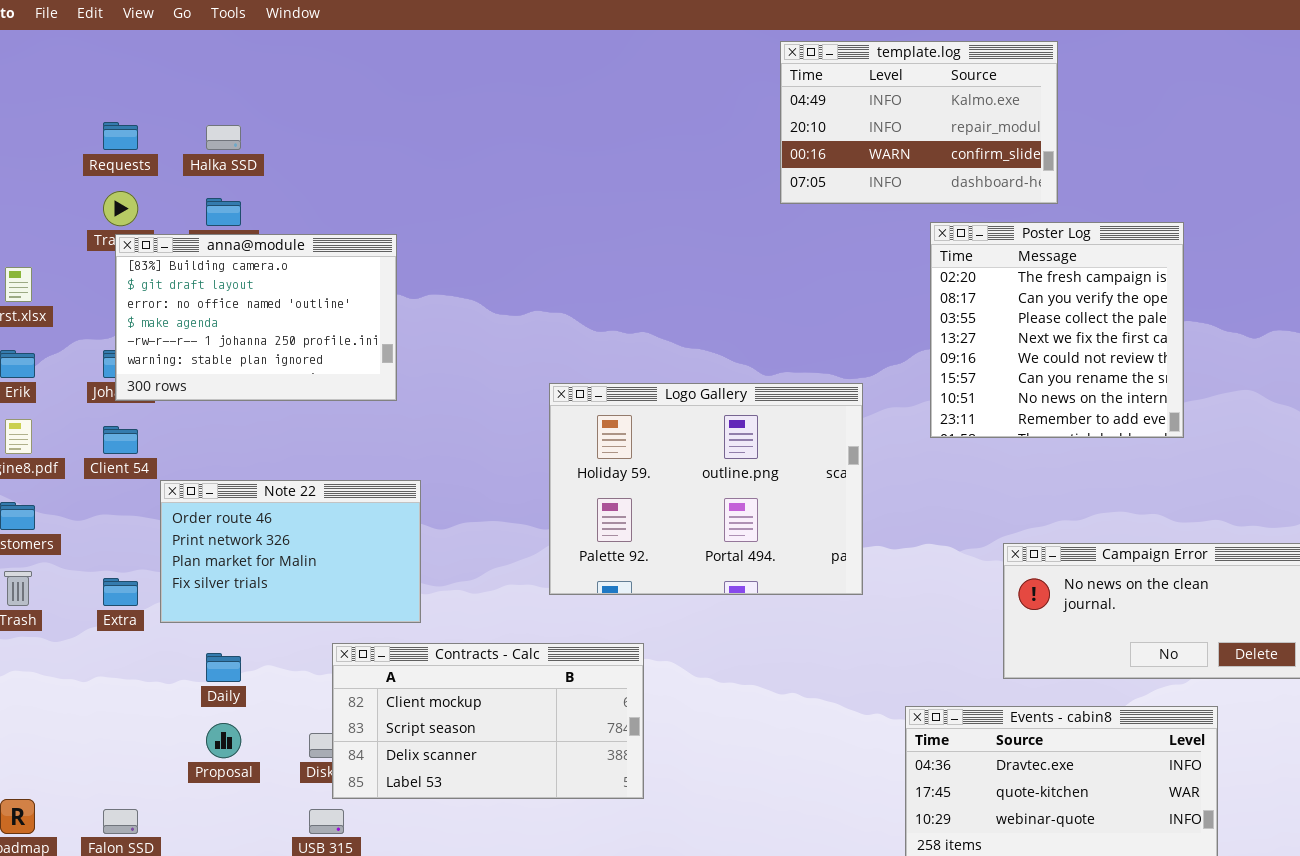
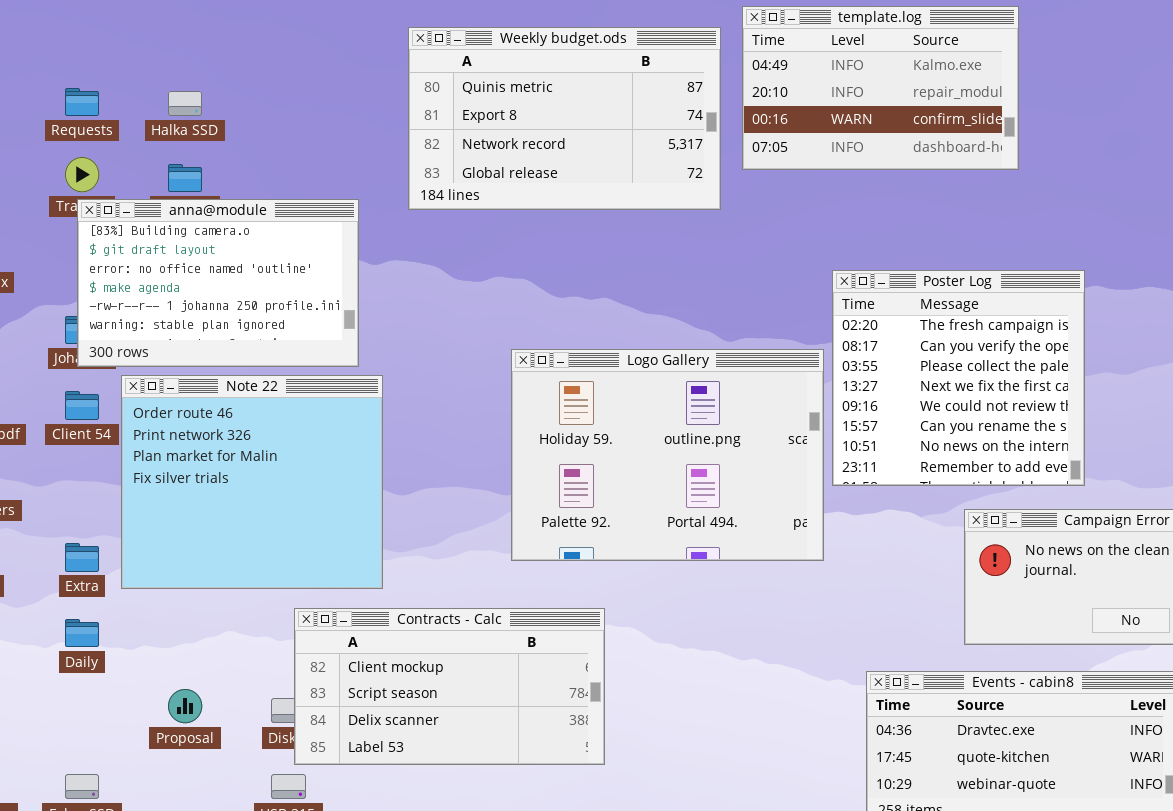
Weekly budget.ods: none -> [408,27,721,210], opened
Poster Log: [930,222,1184,438] -> [832,270,1085,486], moved
Note 22: [160,480,421,623] -> [121,375,383,589], resized
Daily: [206,653,241,682] -> [65,619,99,647], moved

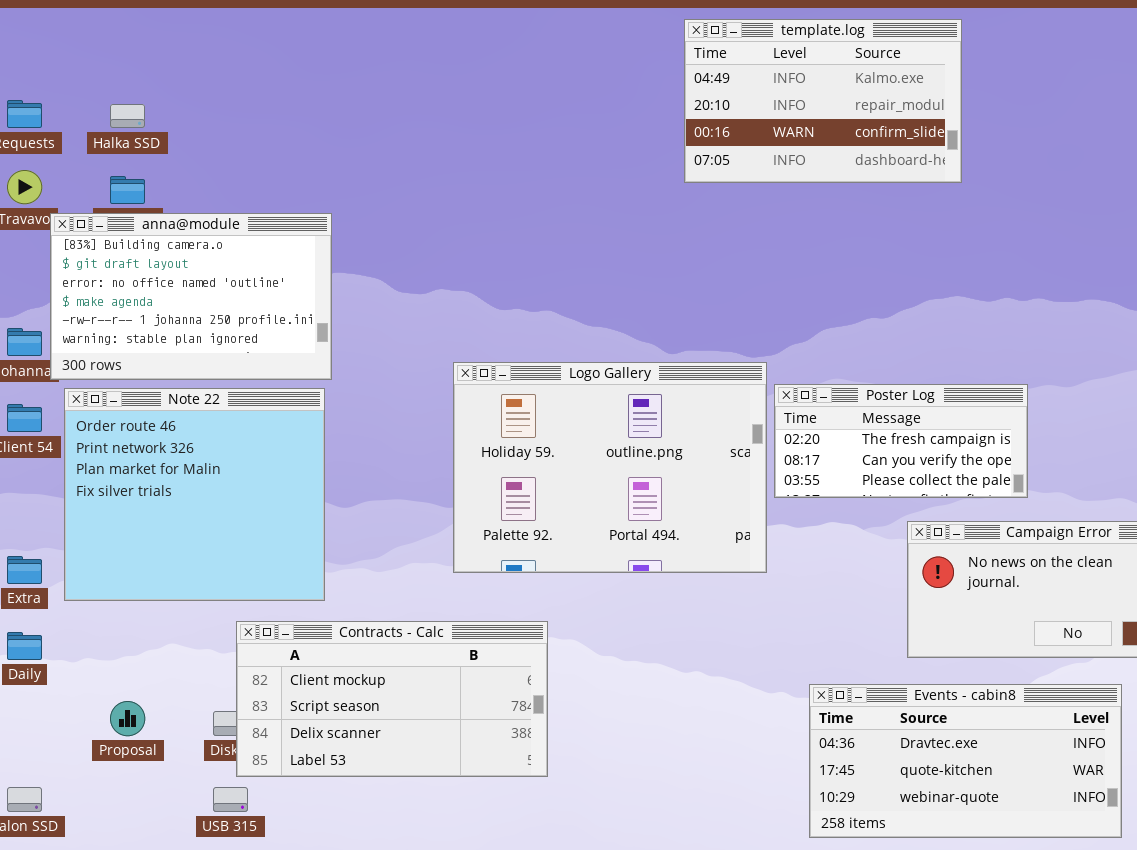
Weekly budget.ods: [408,27,721,210] -> none, closed
anna@module: [77,199,359,367] -> [50,213,332,380], moved
Poster Log: [832,270,1085,486] -> [774,384,1028,498], resized

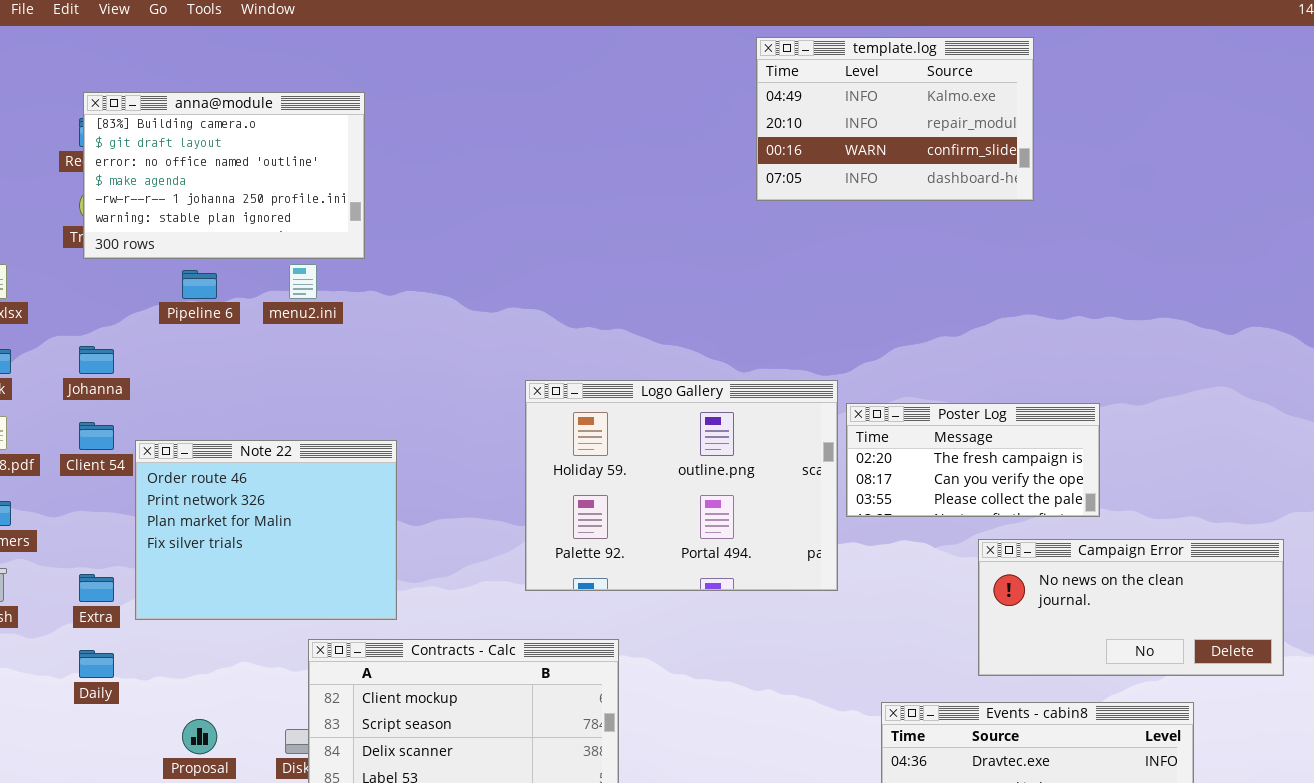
anna@module: [50,213,332,380] -> [83,92,365,259], moved
Note 22: [64,388,325,601] -> [135,440,397,620], resized

